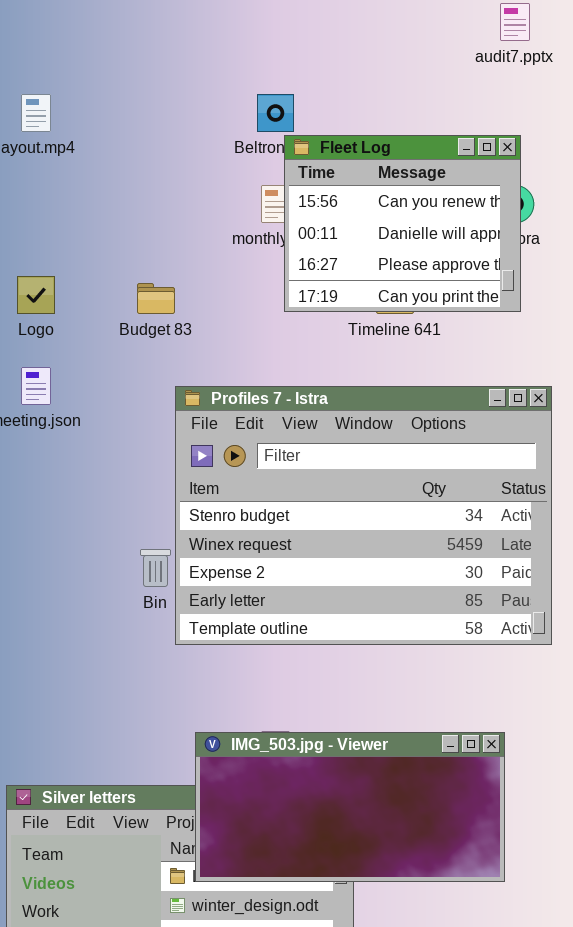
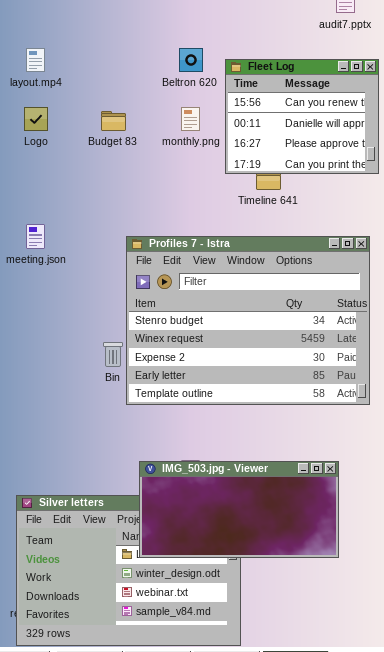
Fleet Log: [284,135,521,312] -> [225,59,379,174], moved
Logo: [17,276,55,314] -> [24,107,48,131], moved
Budget 83: [137,283,175,314] -> [101,111,126,131], moved

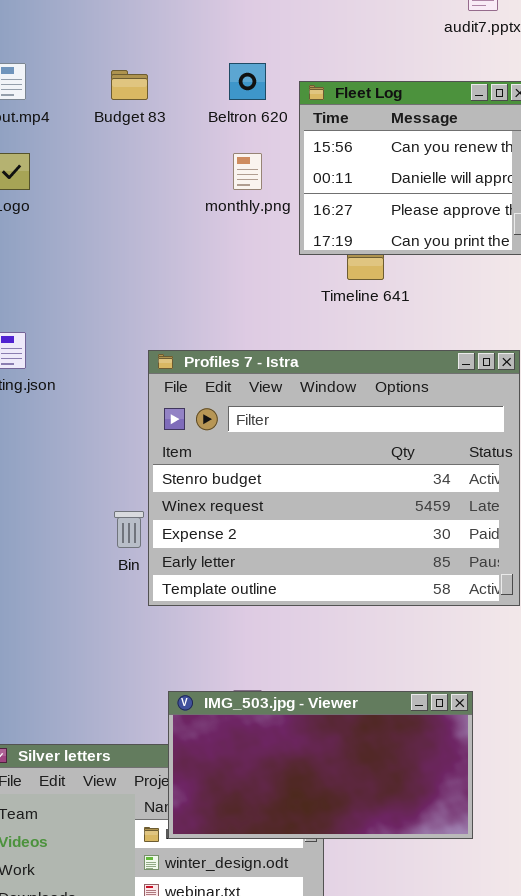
Budget 83: [101,111,126,131] -> [111,70,148,100], moved

